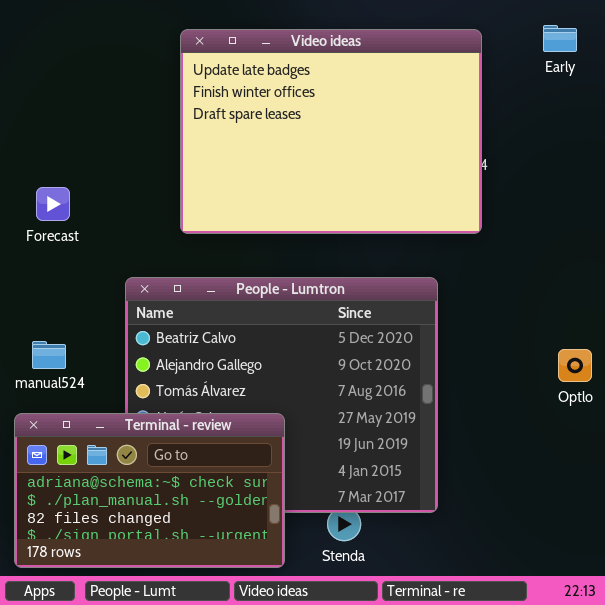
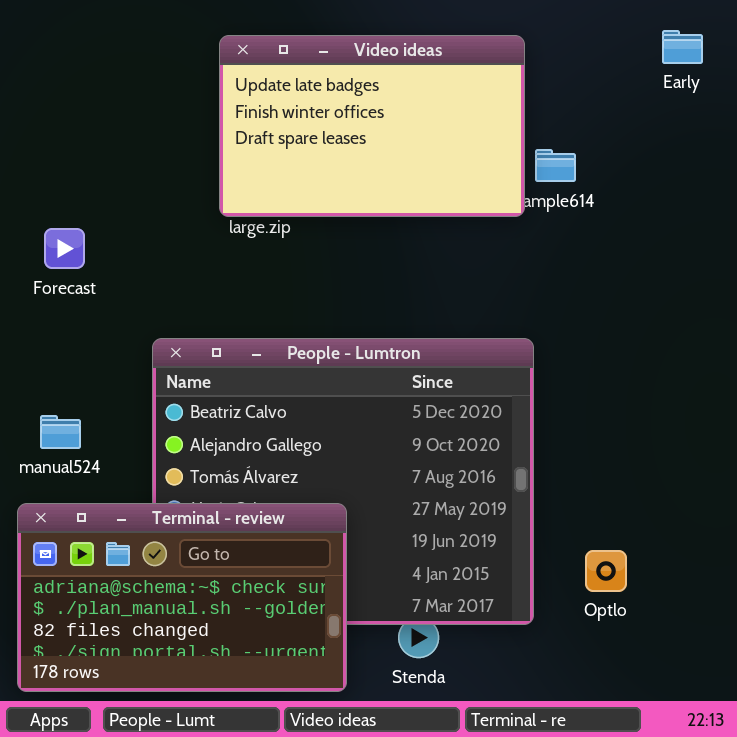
Video ideas: [180,29,482,234] -> [219,35,525,217], resized
Optlo: [558,349,592,382] -> [585,550,627,592], moved

